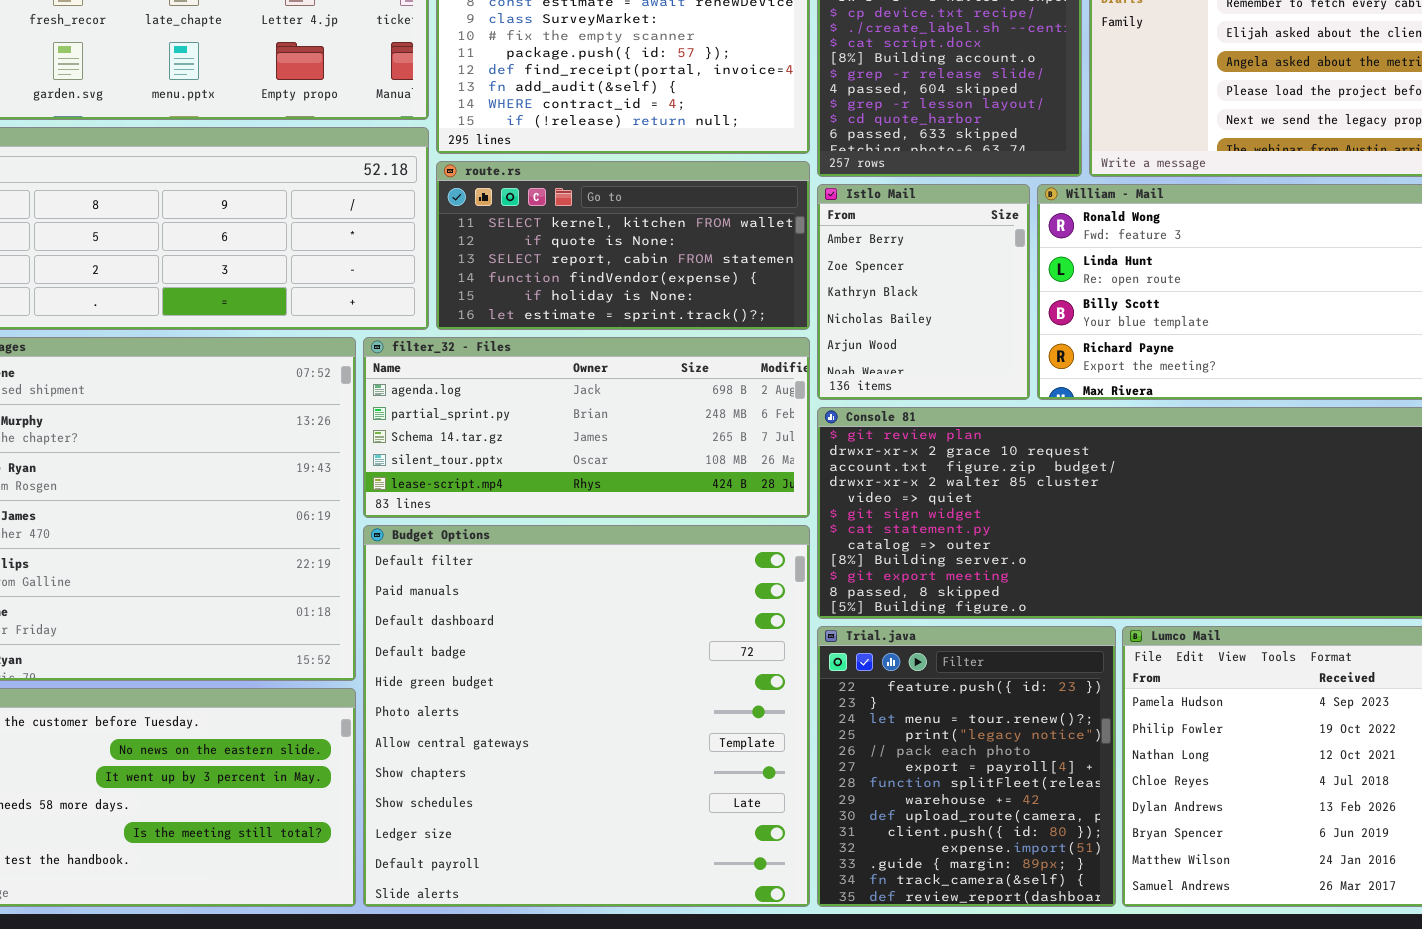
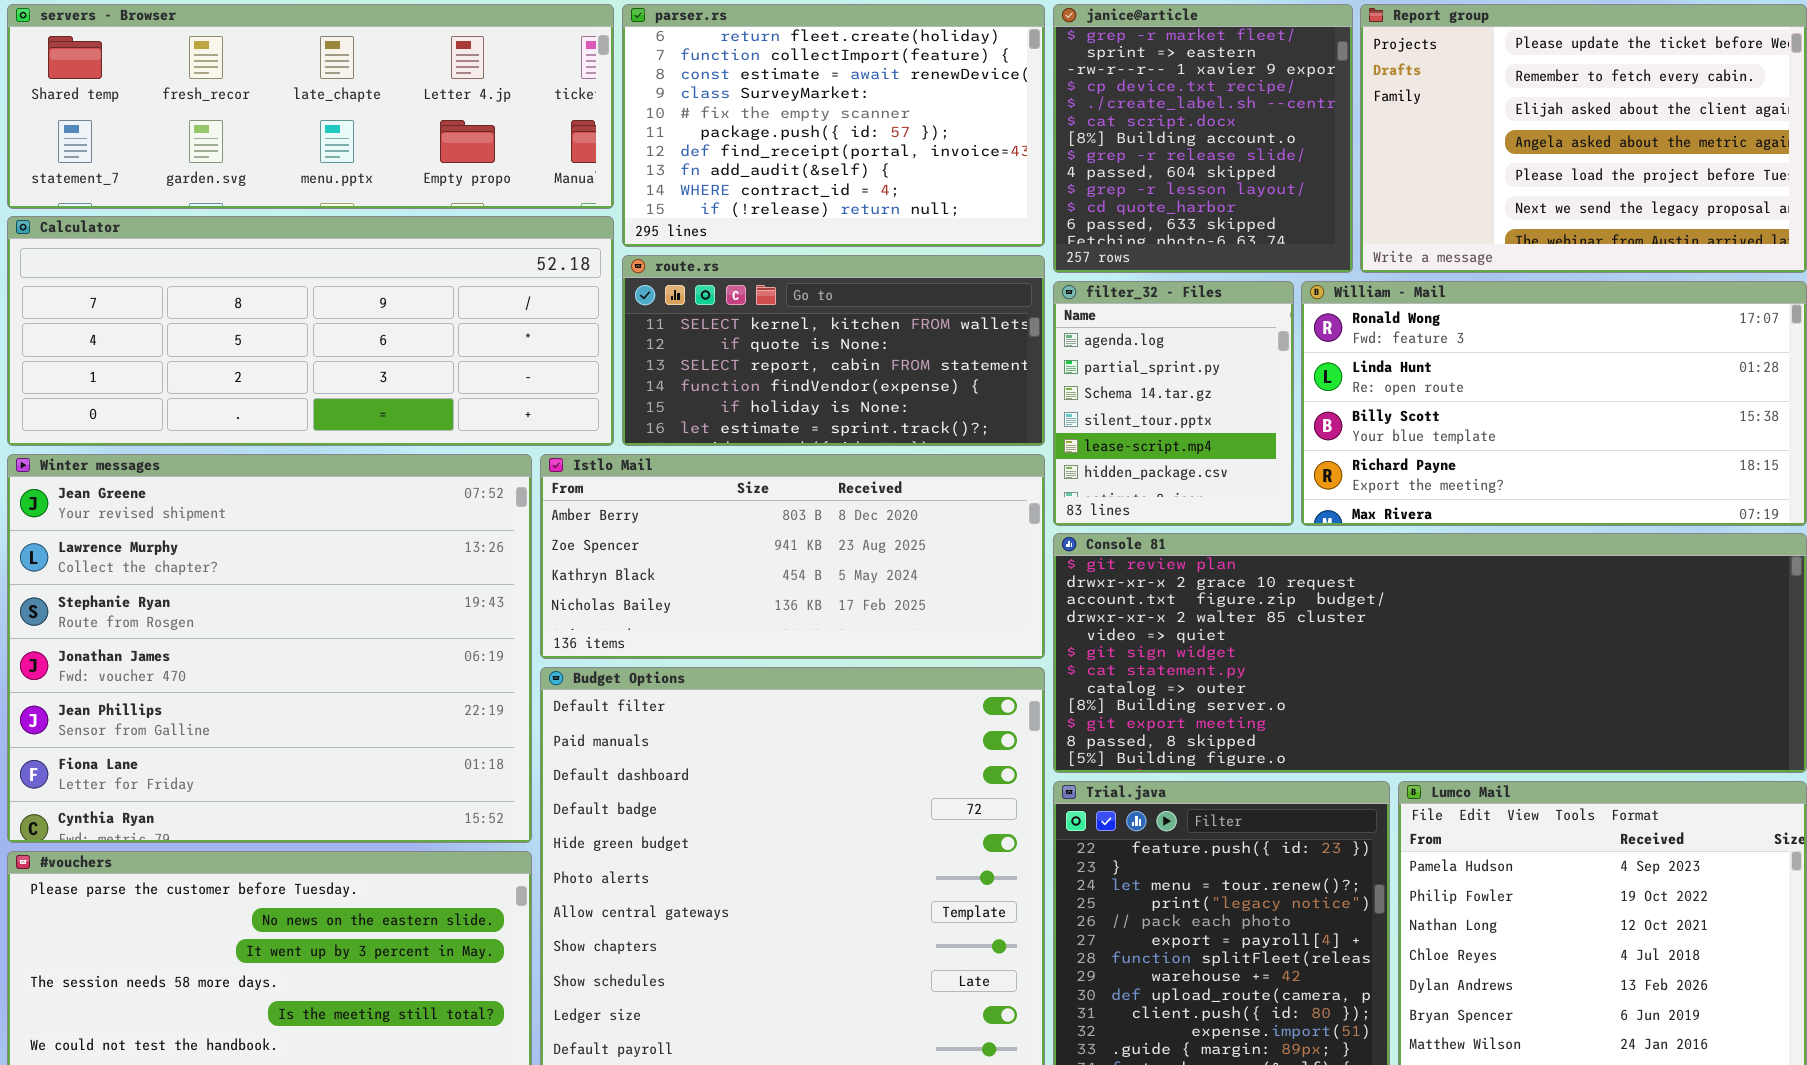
Istlo Mail: [817,184,1030,400] -> [540,454,1045,659], moved, resized
filter_32 - Files: [363,337,810,518] -> [1053,281,1294,526], moved, resized

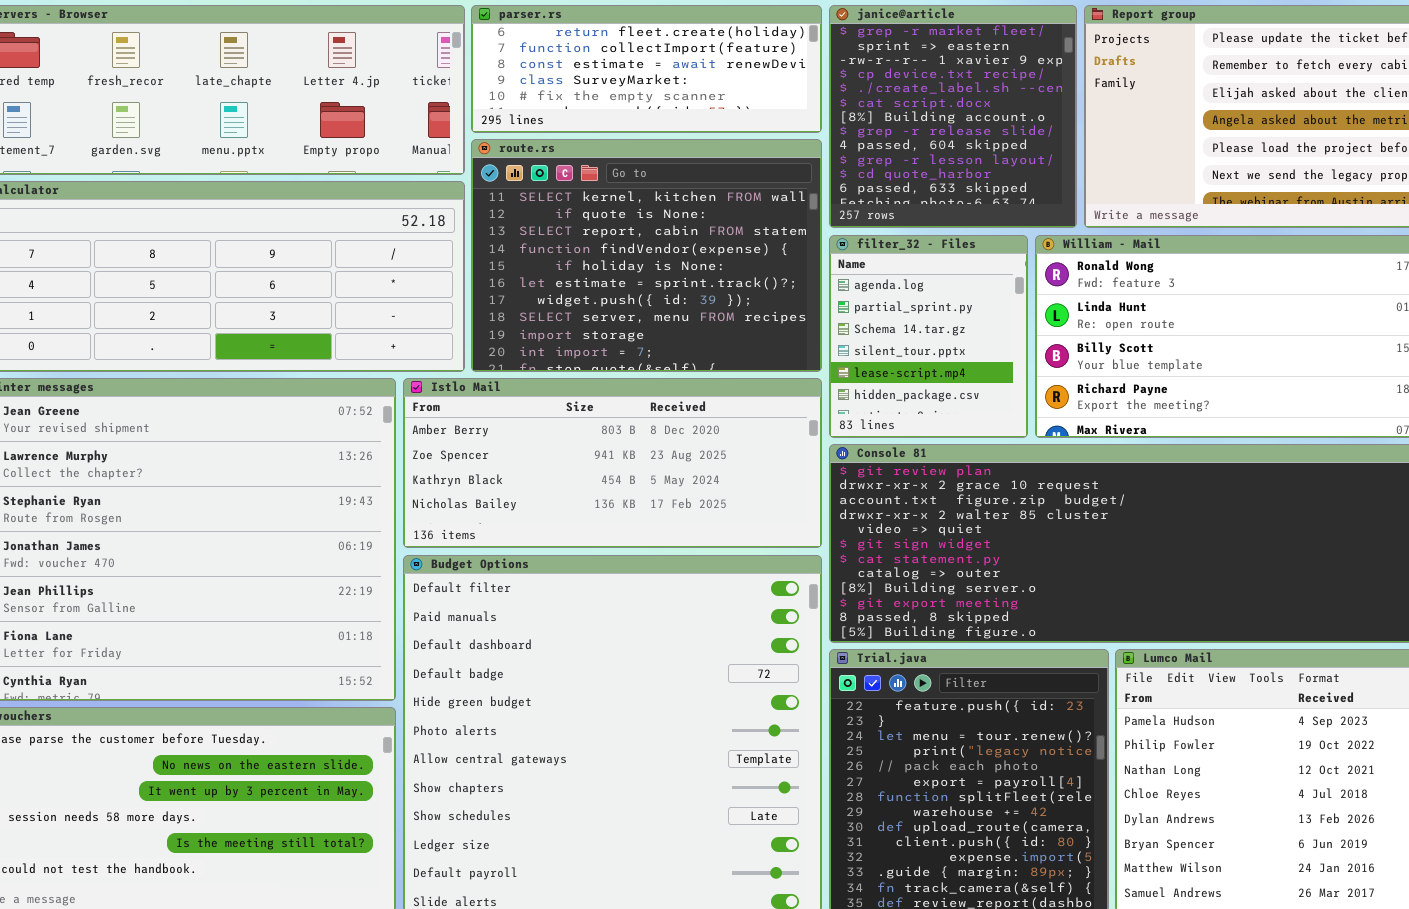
parser.rs: [622,4,1045,247] -> [471,5,822,133], resized
route.rs: [622,255,1045,446] -> [471,139,822,372], resized

